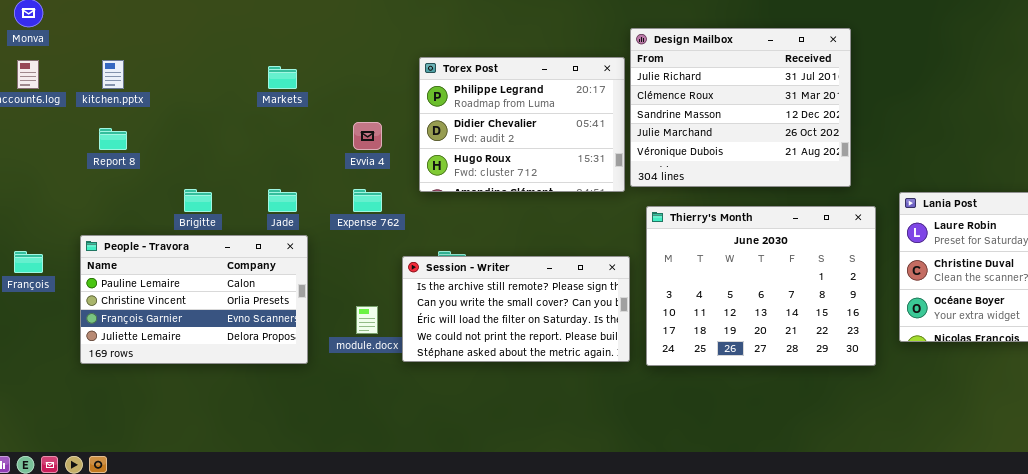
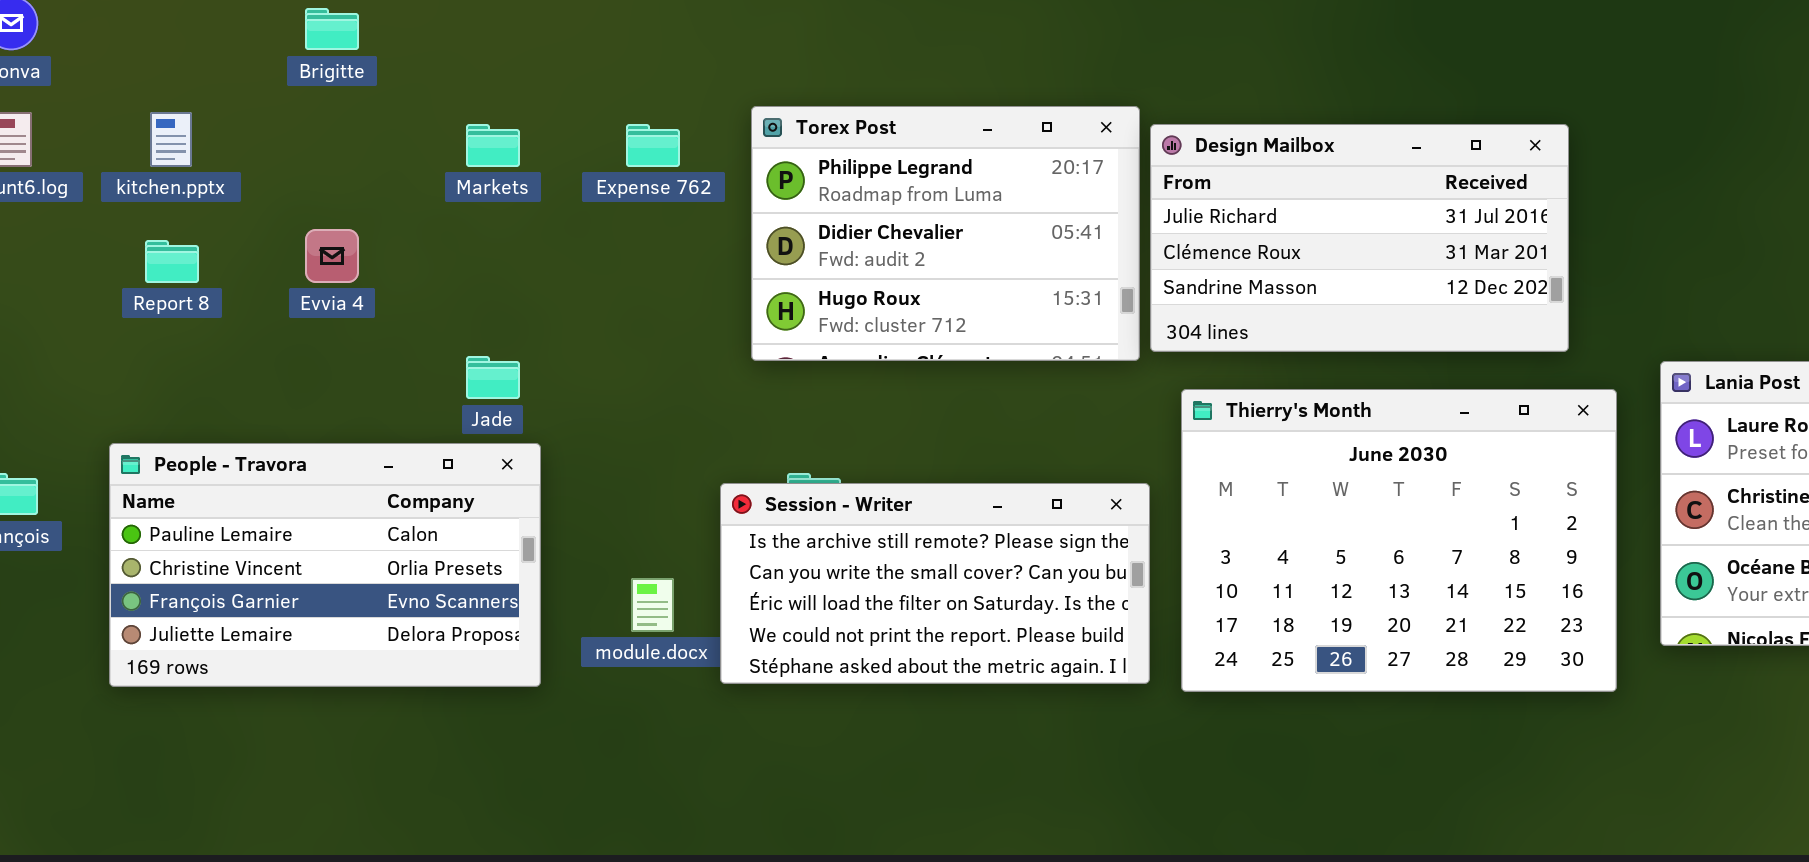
Design Mailbox: [630,28,851,187] -> [1150,124,1569,352], resized
Evvia 4: [353,122,382,150] -> [305,229,359,283], moved
Brigitte: [184,189,212,212] -> [305,8,359,50], moved
Expense 762: [353,189,382,212] -> [626,124,680,167], moved

